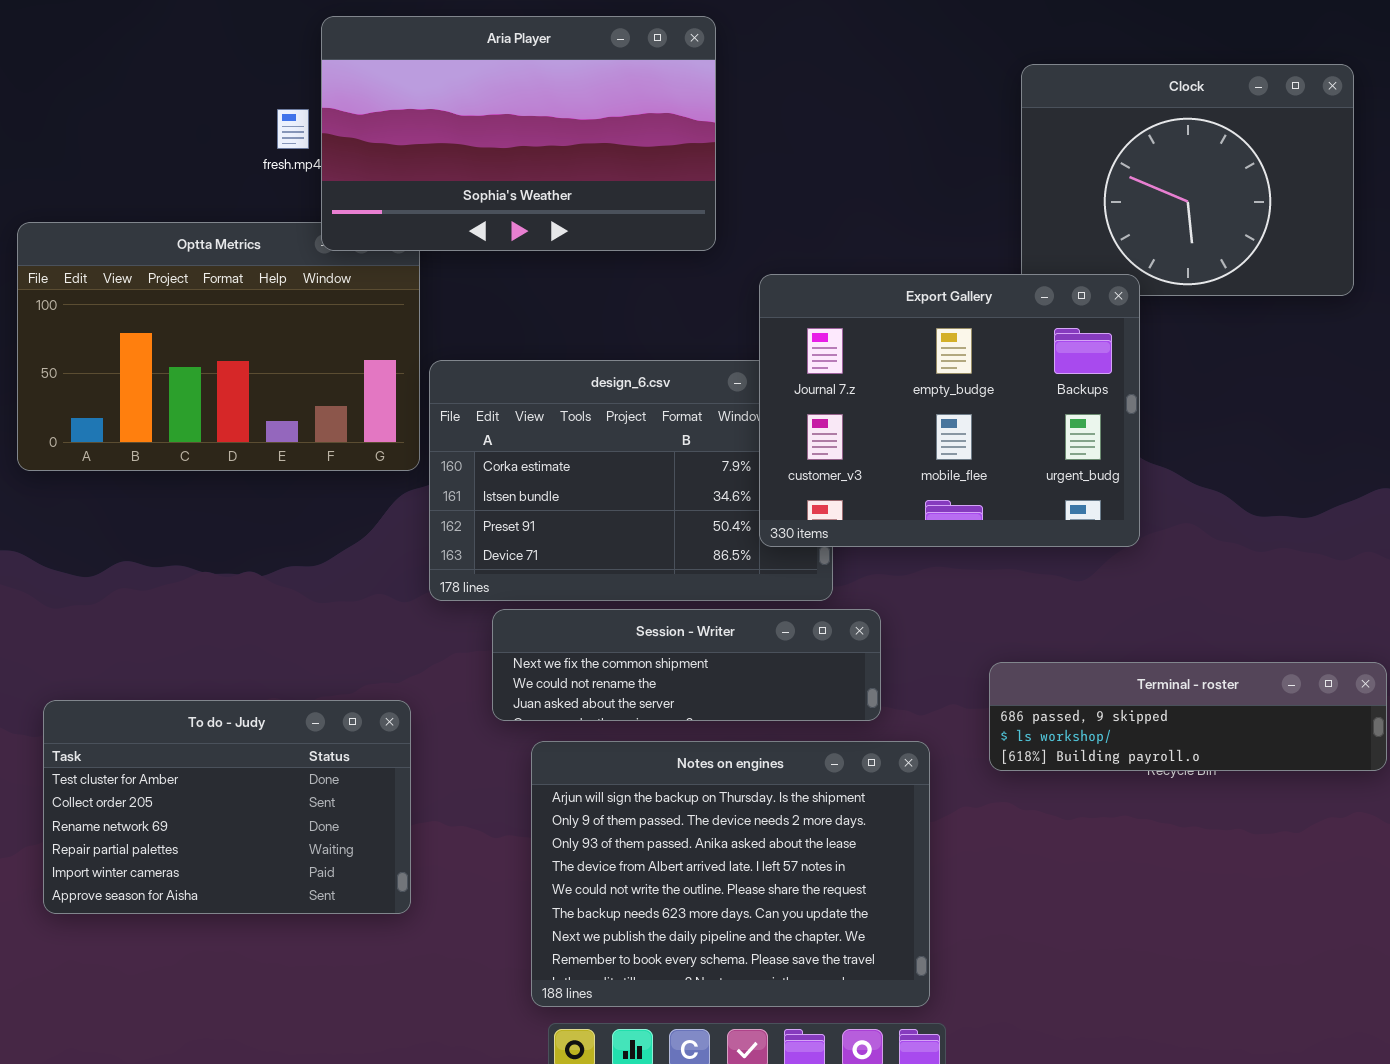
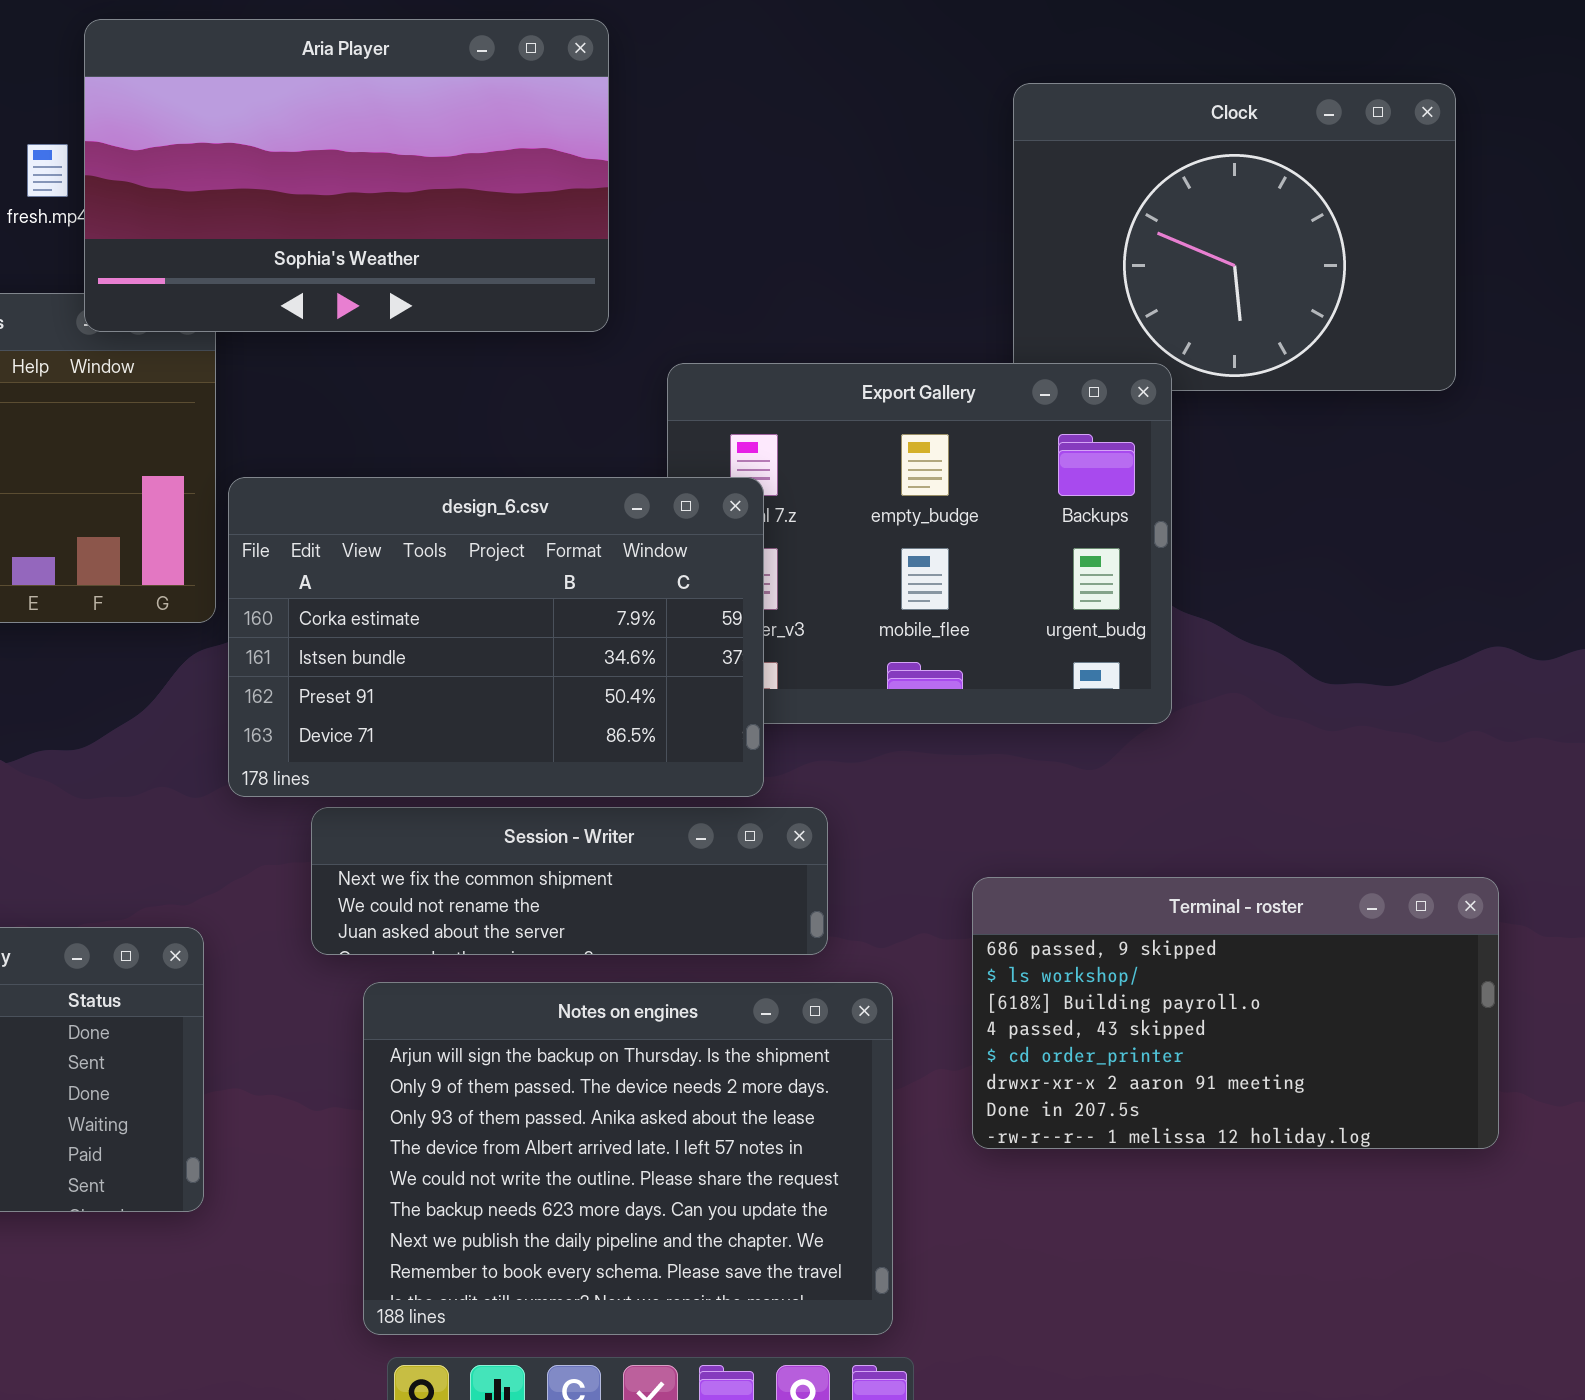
design_6.csv: [429,360,833,601] -> [228,477,764,797], raised
Terminal - roster: [989,662,1387,771] -> [972,877,1499,1149], resized

